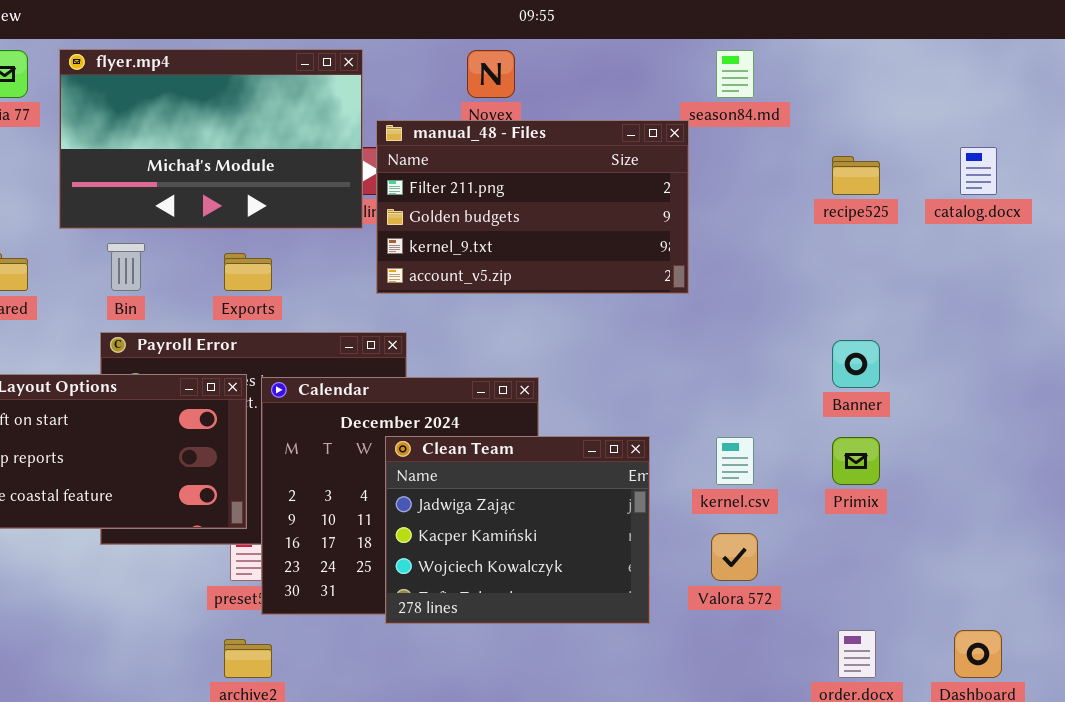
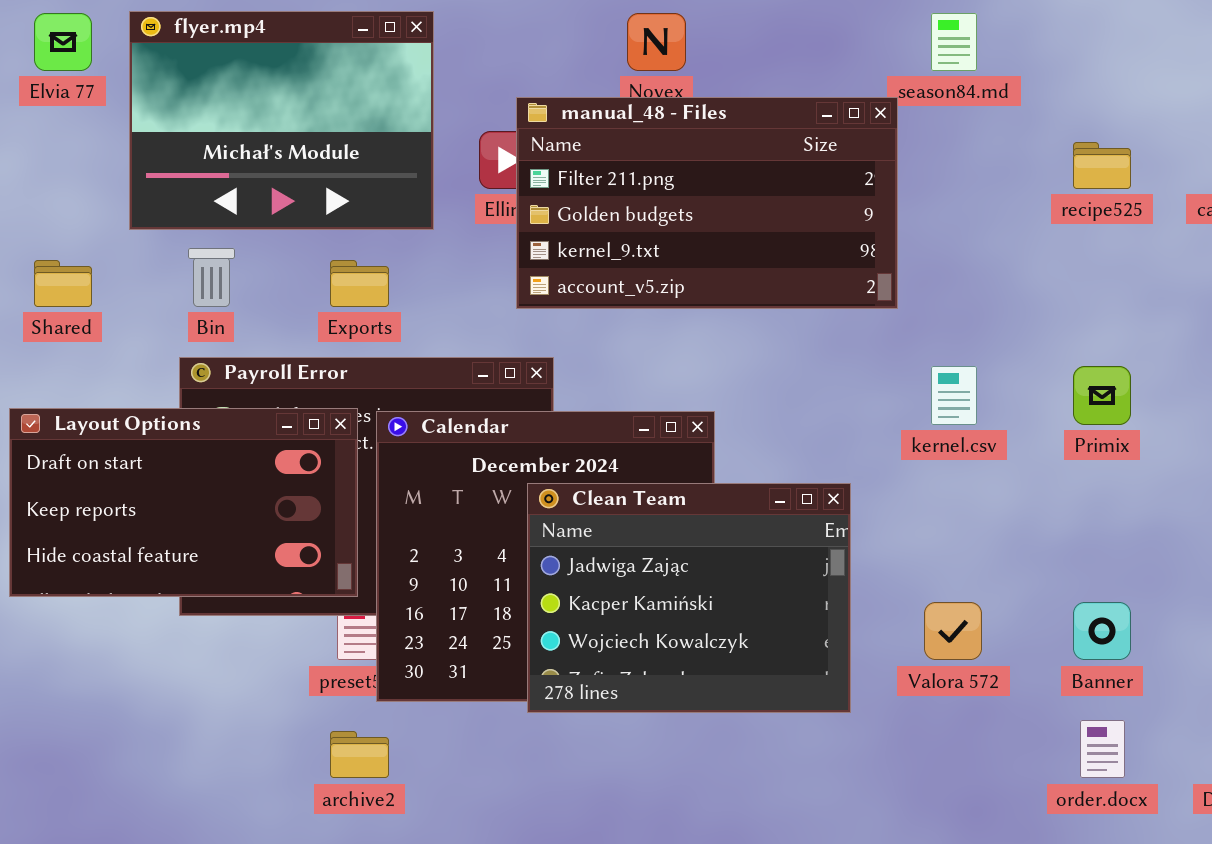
flyer.mp4: [59,49,363,229] -> [129,11,434,230], resized
Banner: [832,340,880,388] -> [1073,602,1131,660], moved
kernel.csv: [716,437,754,485] -> [931,366,977,425], moved
Primix: [832,437,880,485] -> [1073,366,1131,425], moved

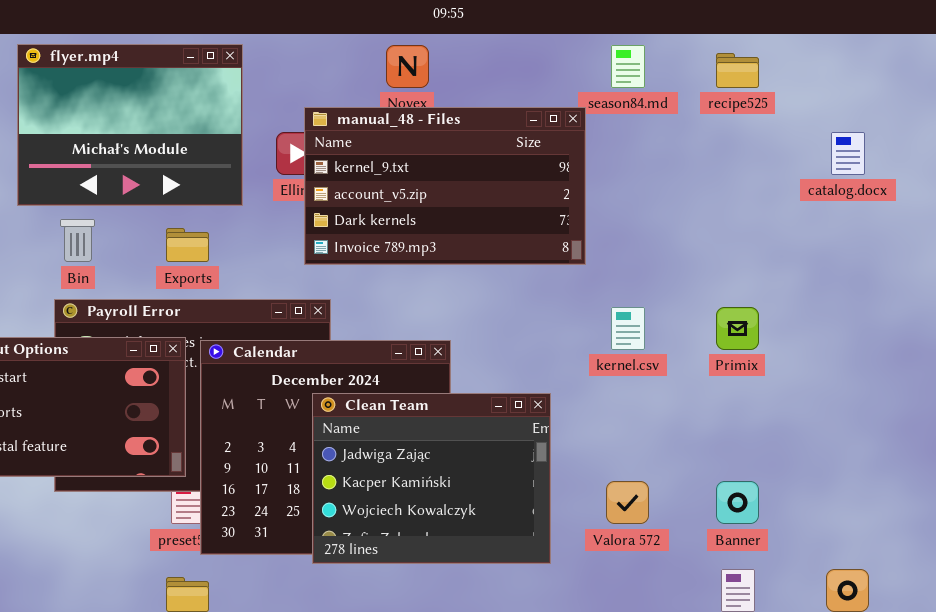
manual_48 - Files: [516,97,898,309] -> [304,107,586,265], scrolled down 2 rows
recipe525: [1073,142,1131,189] -> [716,53,759,88], moved

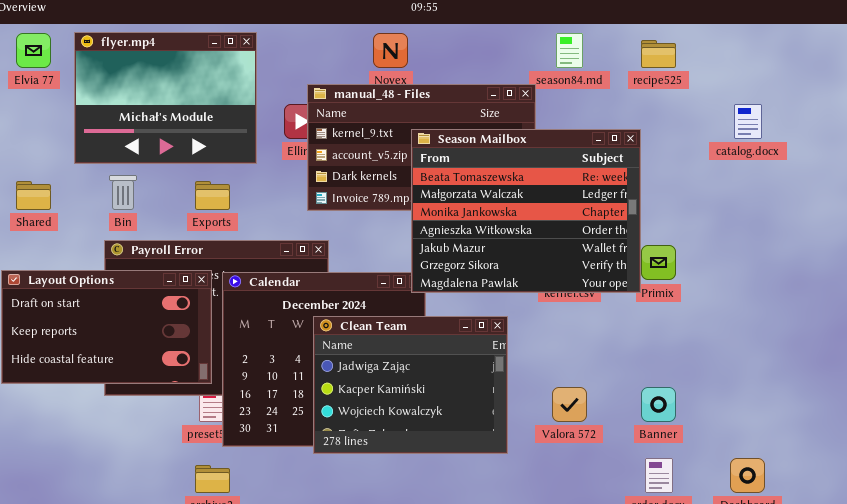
Season Mailbox: none -> [411,129,641,293], opened

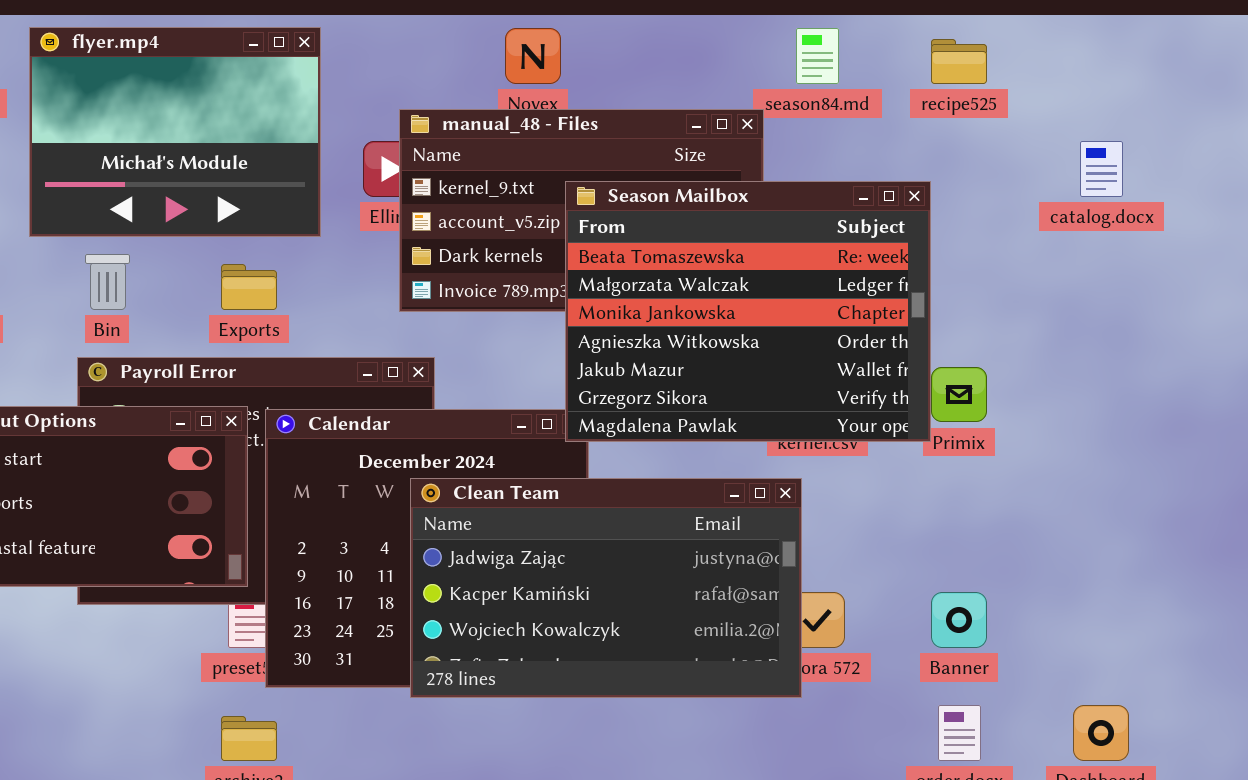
Clean Team: [313,316,508,454] -> [410,478,802,698], resized

